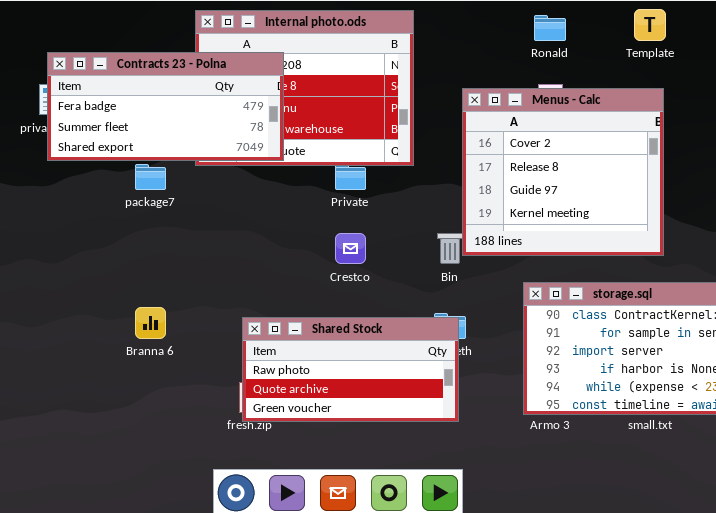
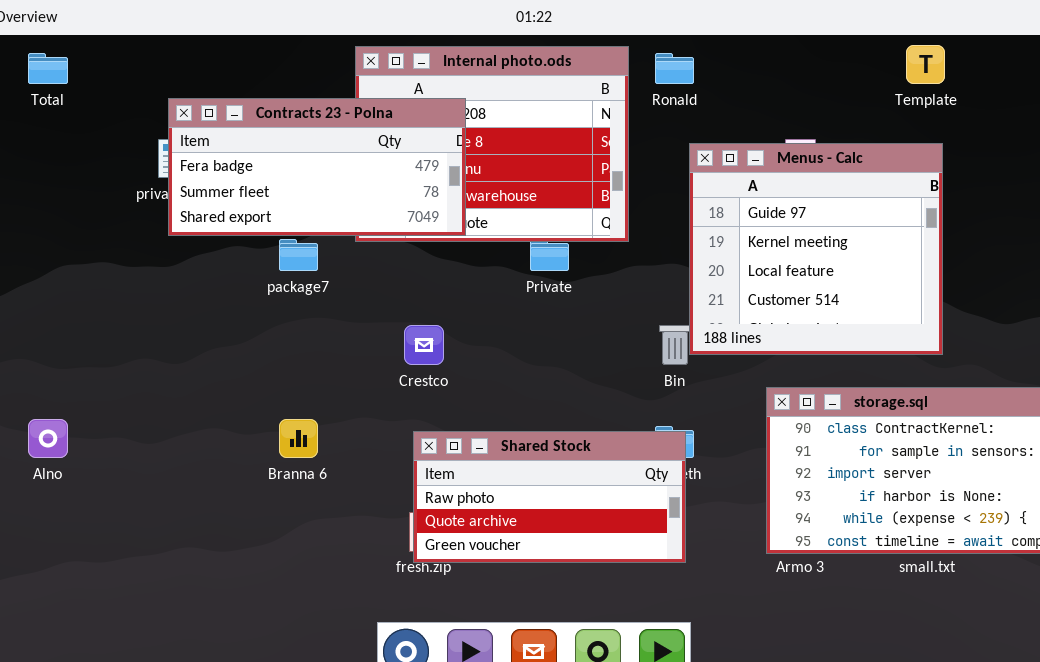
Ronald: [534,15,566,41] -> [655,53,694,84], moved
Menus - Calc: [462,88,664,256] -> [689,143,943,355], scrolled down 2 rows
Crestco: [335,233,366,264] -> [404,325,444,365], moved

